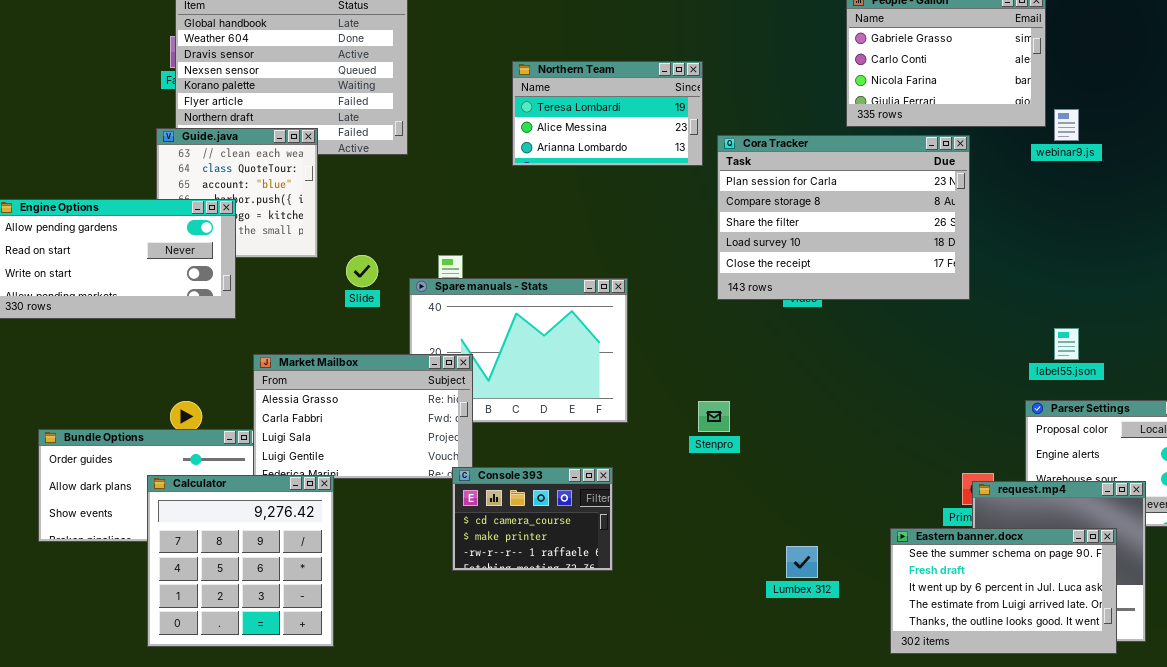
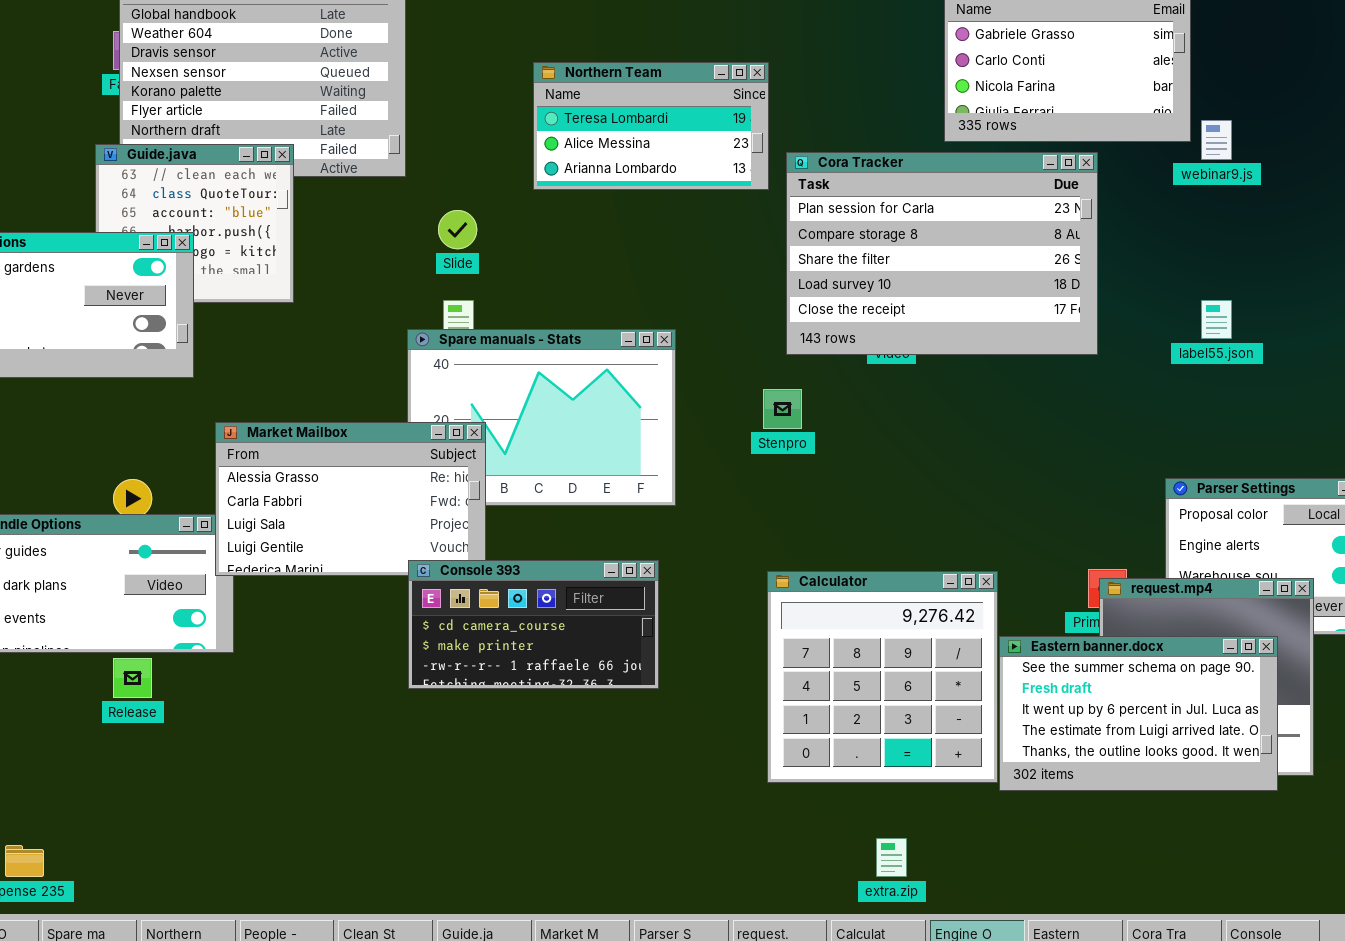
Slide: [346,255,378,287] -> [438,210,477,249], moved
label55.json: [1054,328,1079,360] -> [1201,300,1232,339], moved
Stenpro: [698,401,730,432] -> [763,389,802,429], moved
Console 393: [452,467,613,571] -> [408,560,659,689], resized
Calculator: [147,475,334,647] -> [767,571,998,783], moved

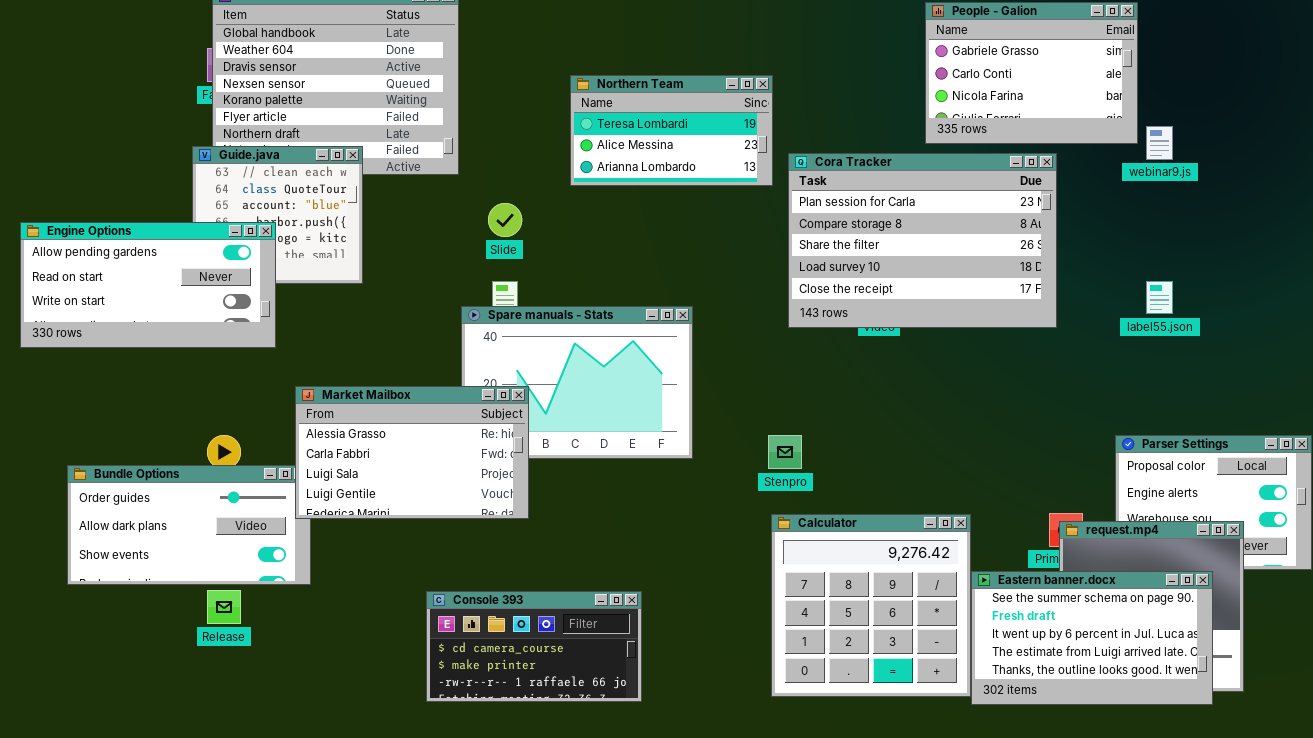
Stenpro: [763,389,802,429] -> [768,435,802,469], moved
Console 393: [408,560,659,689] -> [426,591,642,702], moved

